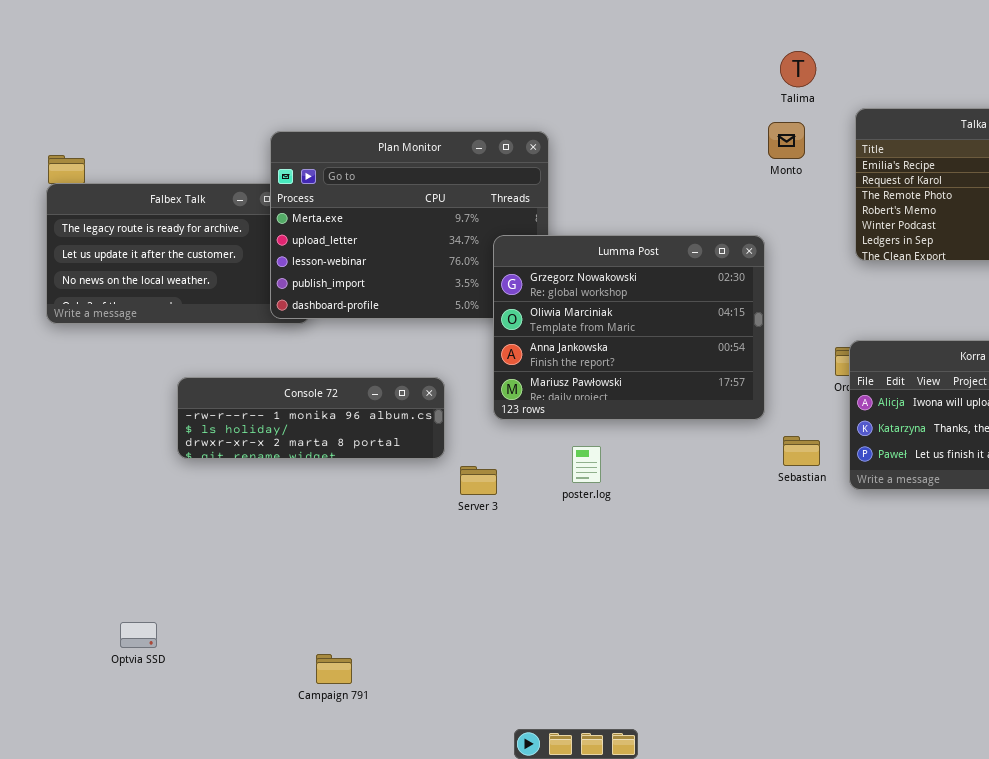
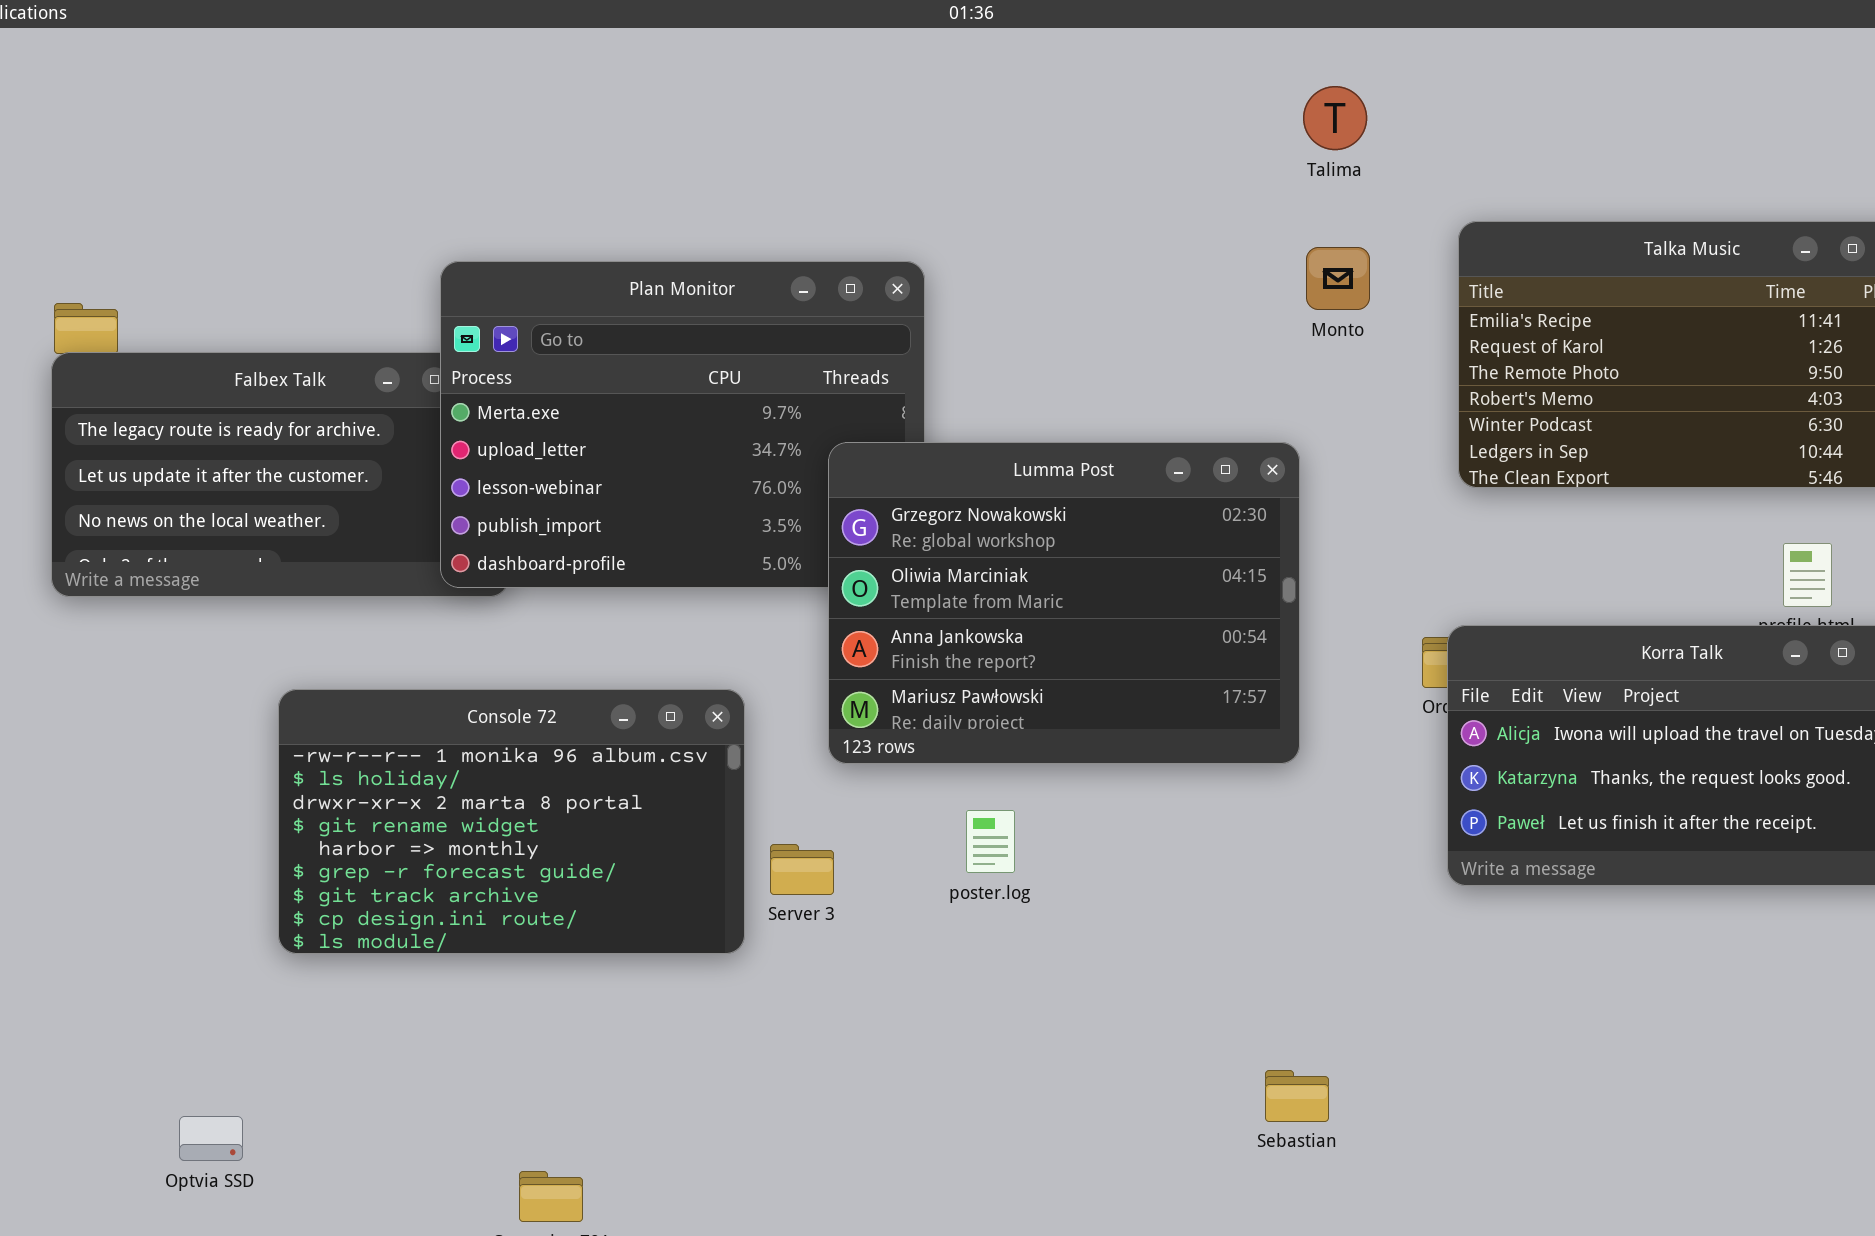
Talima: [780,51,816,87] -> [1303,86,1367,150], moved
Console 72: [177,377,445,459] -> [278,689,745,954], resized
Sebastian: [783,436,820,466] -> [1265,1070,1329,1122], moved

